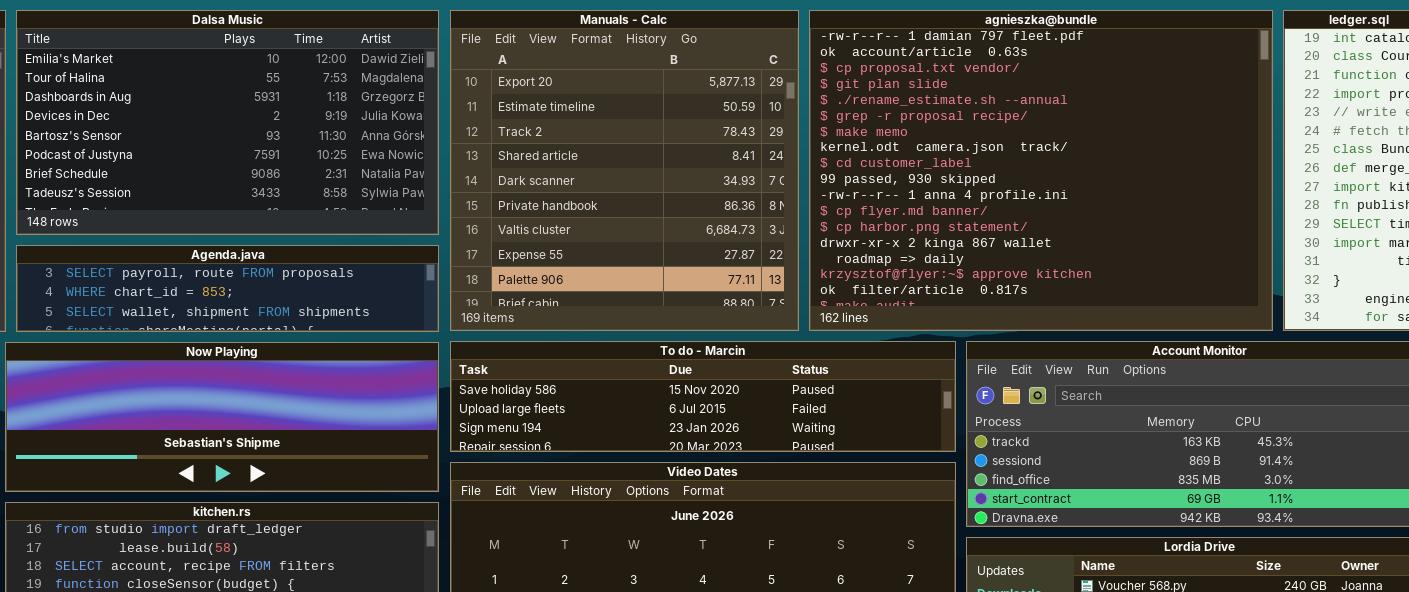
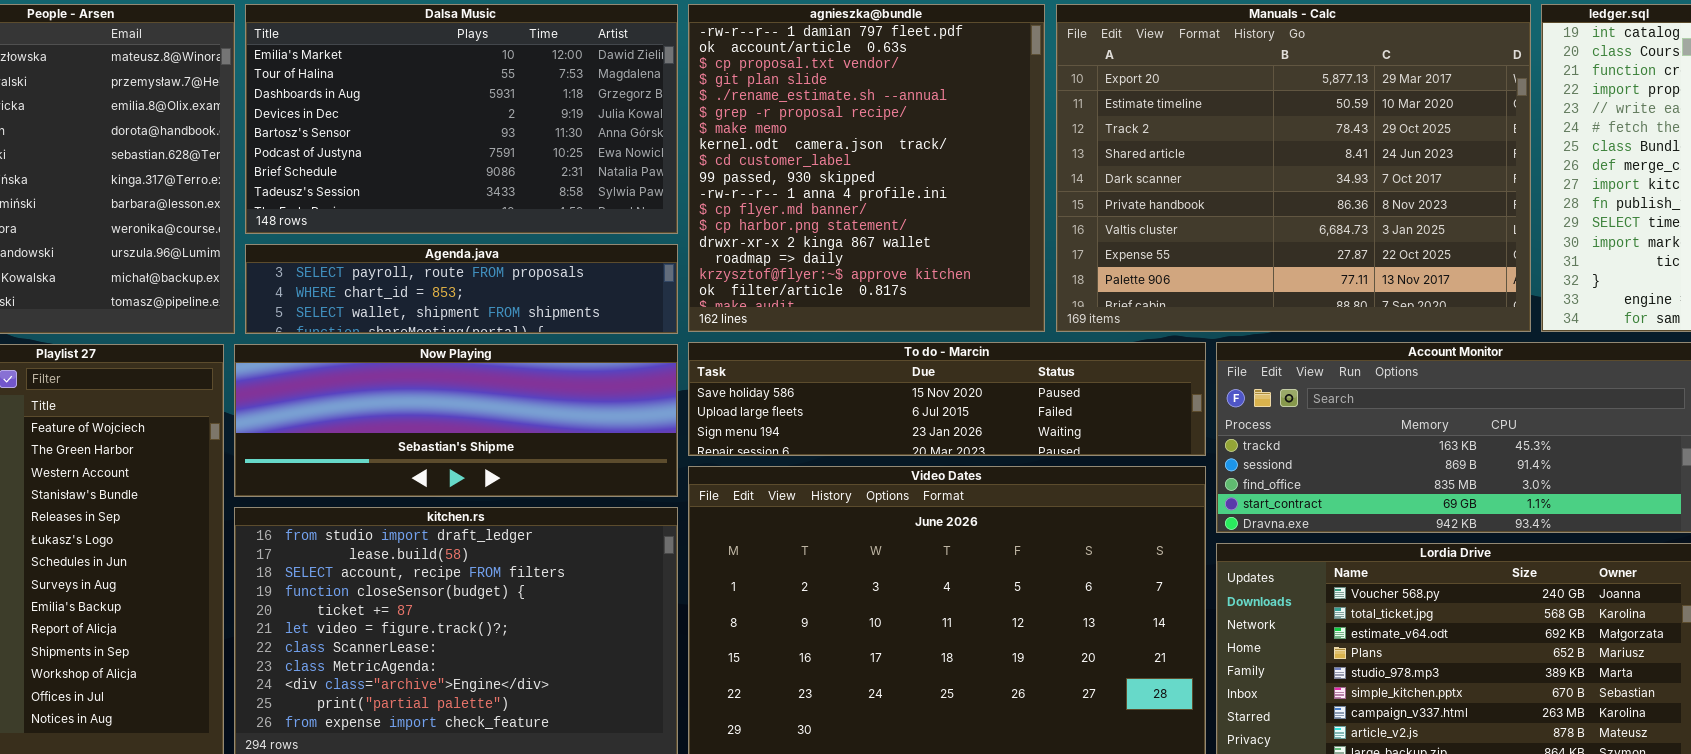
Manuals - Calc: [450,10,799,331] -> [1056,4,1531,332], moved, resized
agnieszka@bundle: [809,10,1273,331] -> [688,4,1045,332], moved, resized

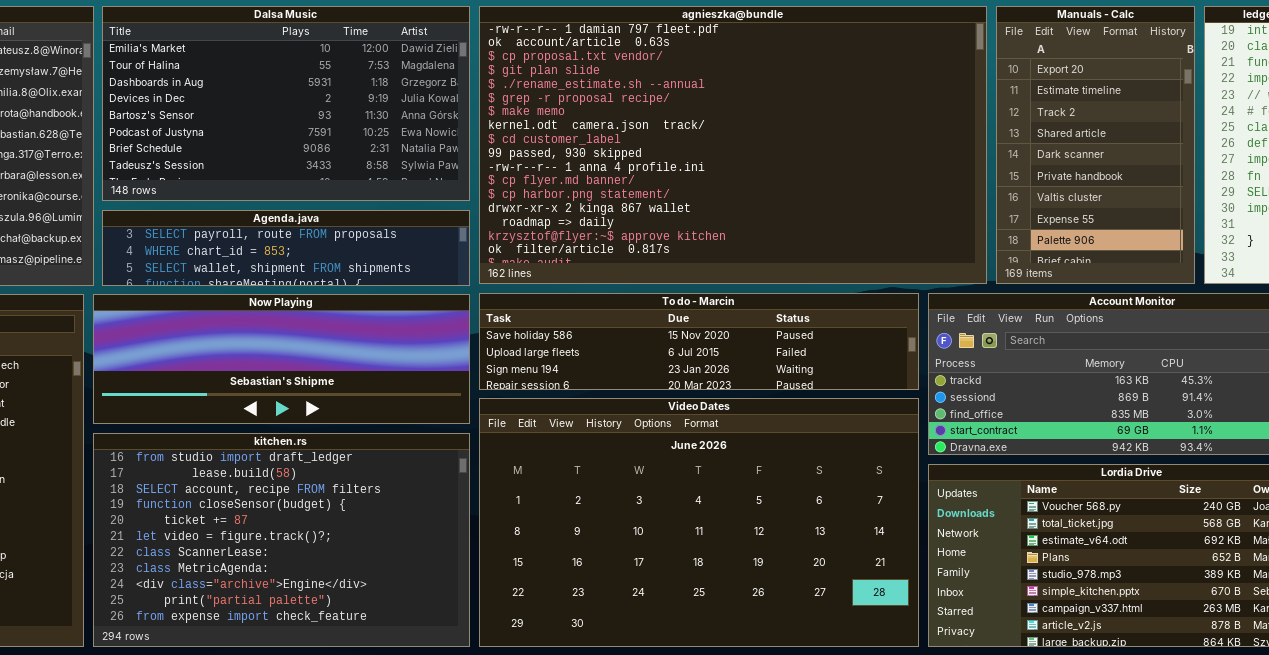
agnieszka@bundle: [688,4,1045,332] -> [479,6,987,284], resized
Manuals - Calc: [1056,4,1531,332] -> [996,6,1195,284], resized

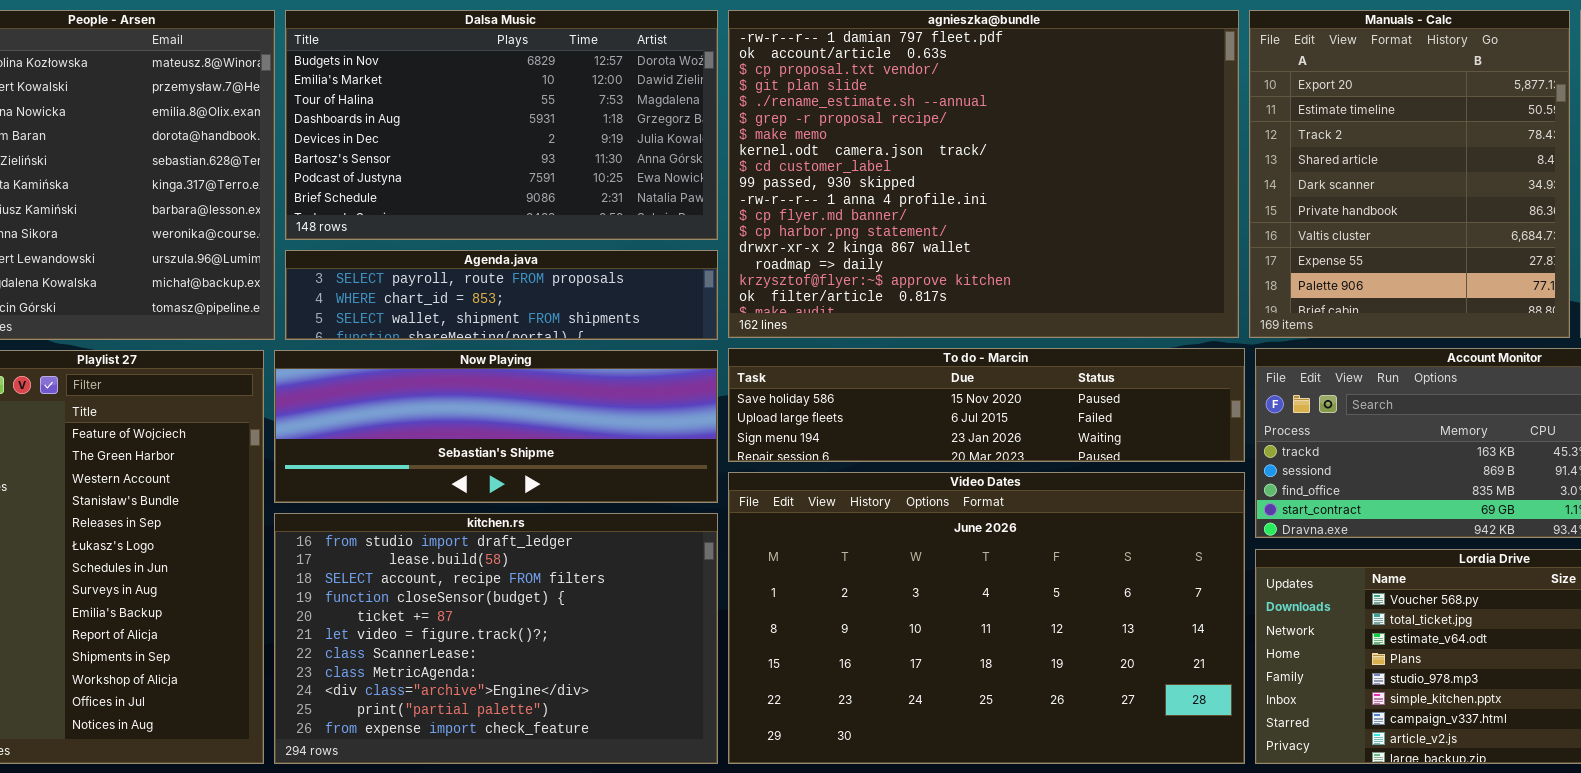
Dalsa Music: [102,6,470,201] -> [285,10,718,240], scrolled up 1 row
agnieszka@bundle: [479,6,987,284] -> [728,10,1239,338], resized
Manuals - Calc: [996,6,1195,284] -> [1249,10,1570,338], resized

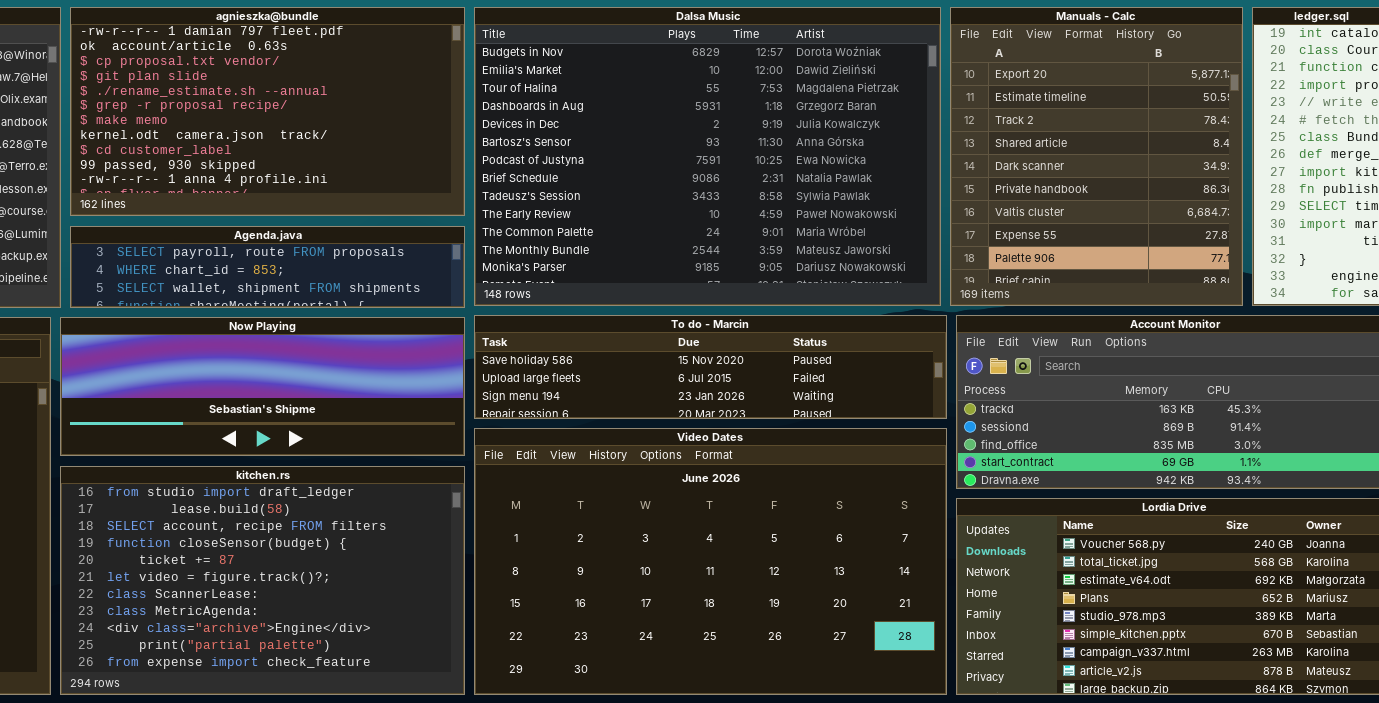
Dalsa Music: [285,10,718,240] -> [474,7,941,306], moved, resized
agnieszka@bundle: [728,10,1239,338] -> [70,7,465,216], moved, resized

